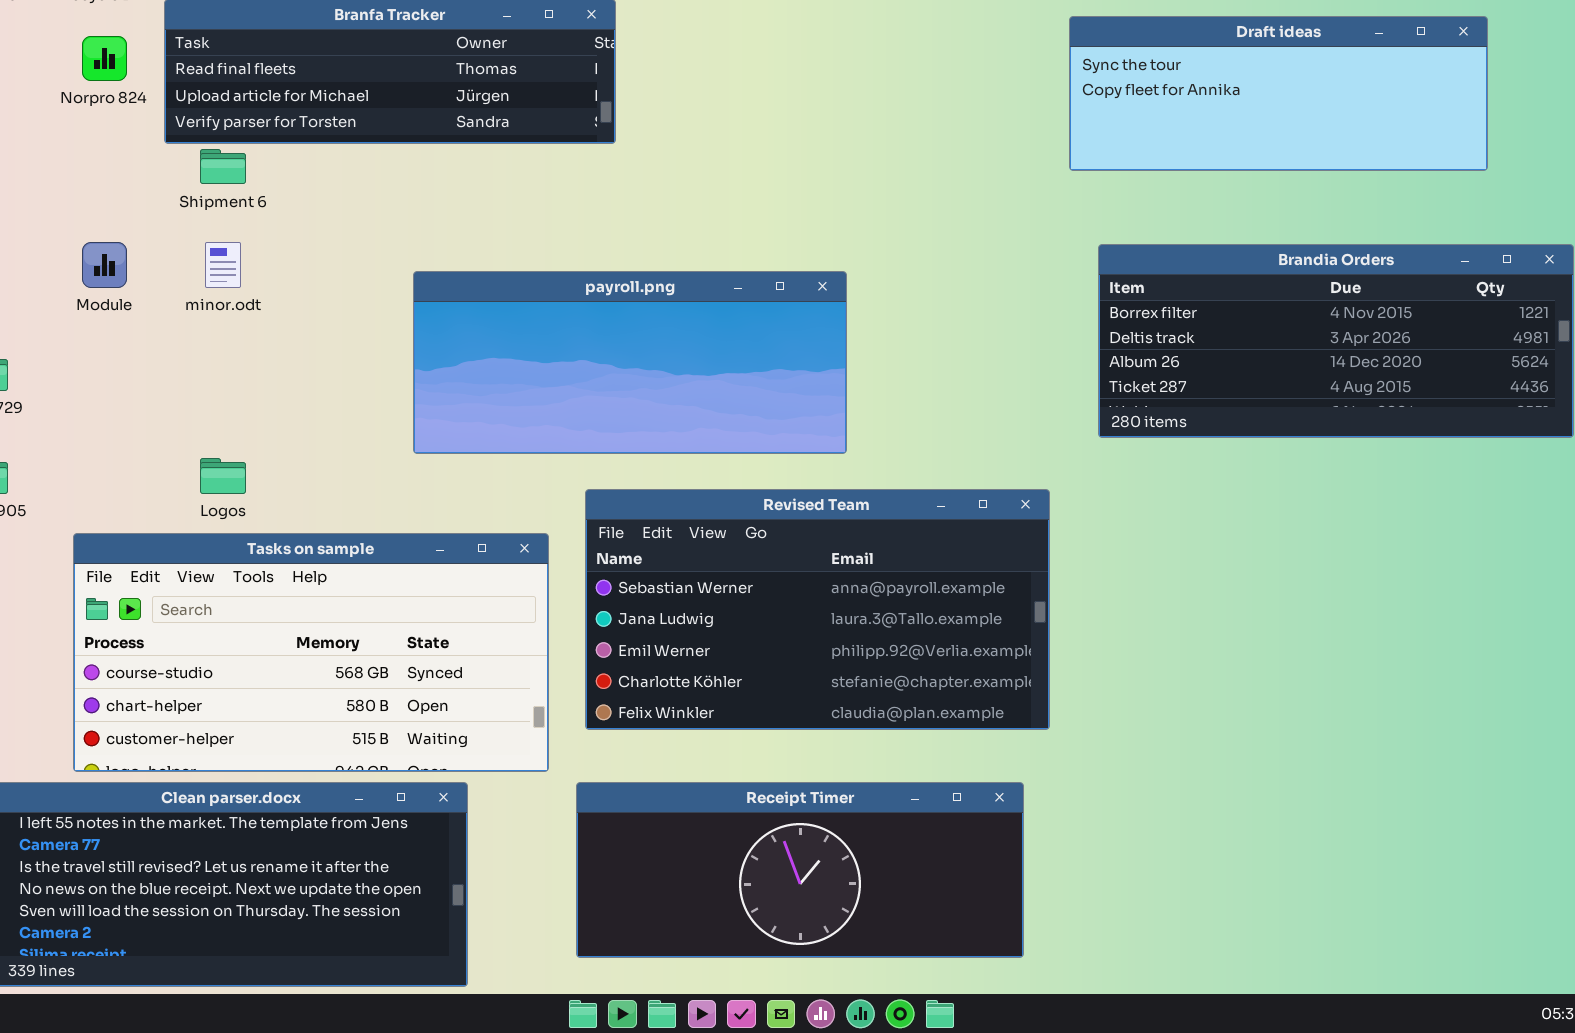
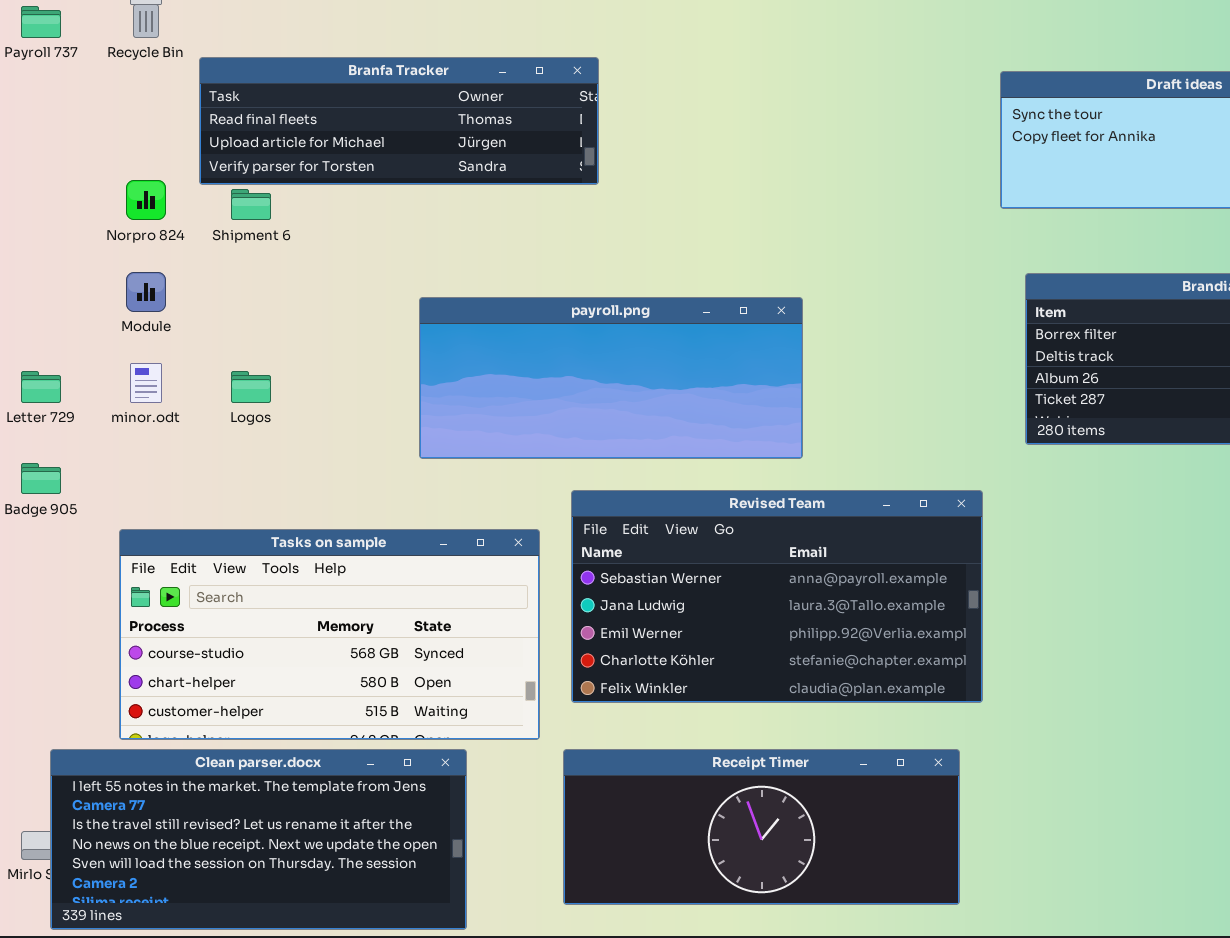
Norpro 824: [82,36,127,81] -> [126,180,166,220], moved
minor.odt: [205,242,241,288] -> [130,363,162,403], moved
Logos: [200,458,246,494] -> [231,371,271,403], moved

